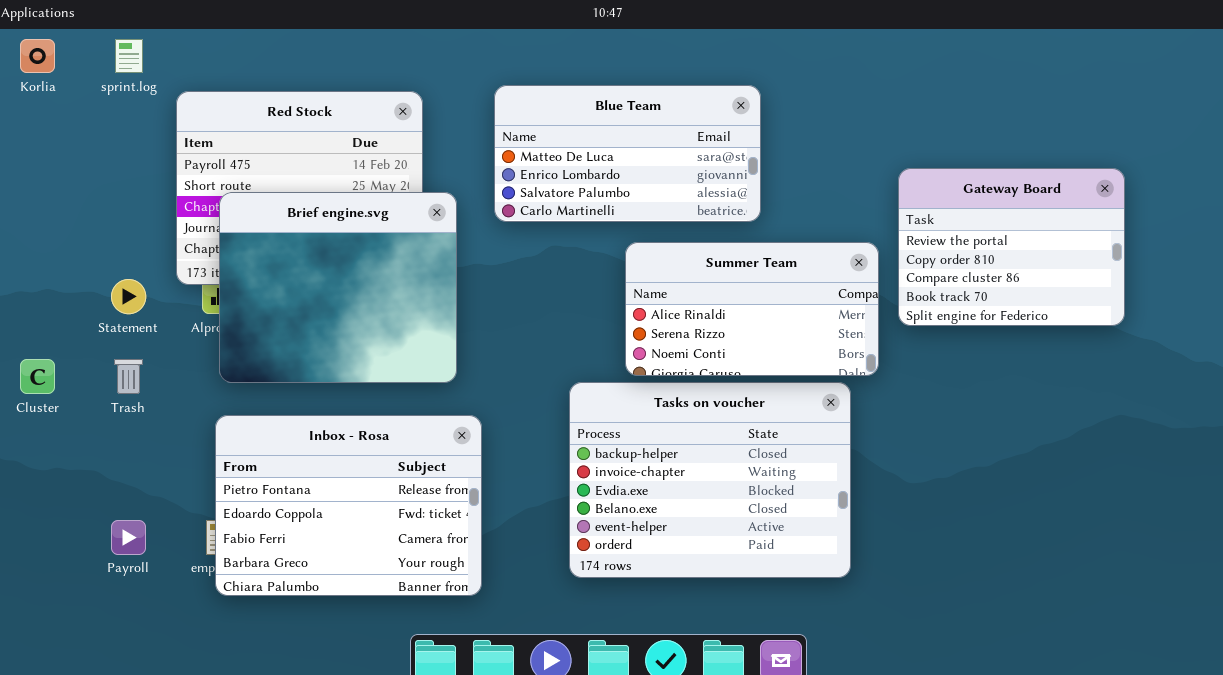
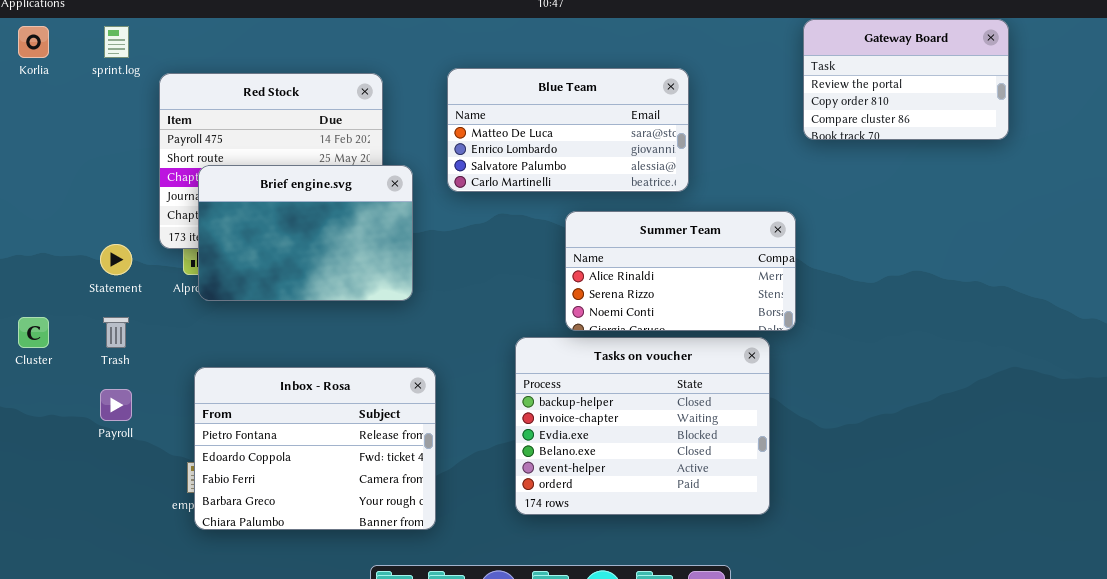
Gateway Board: [898,168,1125,326] -> [803,19,1009,140], moved, resized
Brief engine.svg: [219,192,457,383] -> [198,165,413,301], resized
Payroll: [111,520,146,555] -> [100,389,132,421], moved

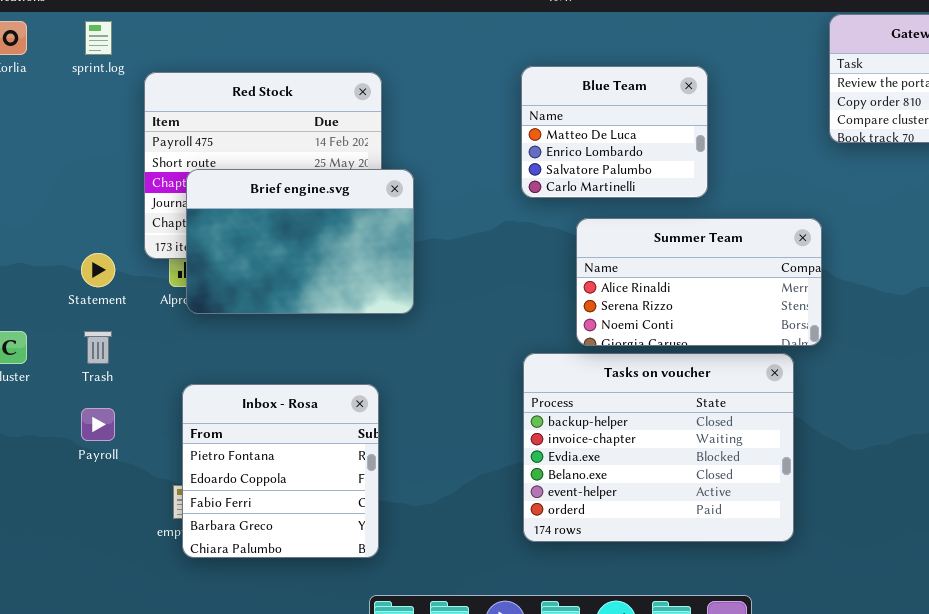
Blue Team: [447,68,689,192] -> [521,66,708,198], resized
Inbox - Rosa: [194,367,436,530] -> [182,384,379,558], resized

